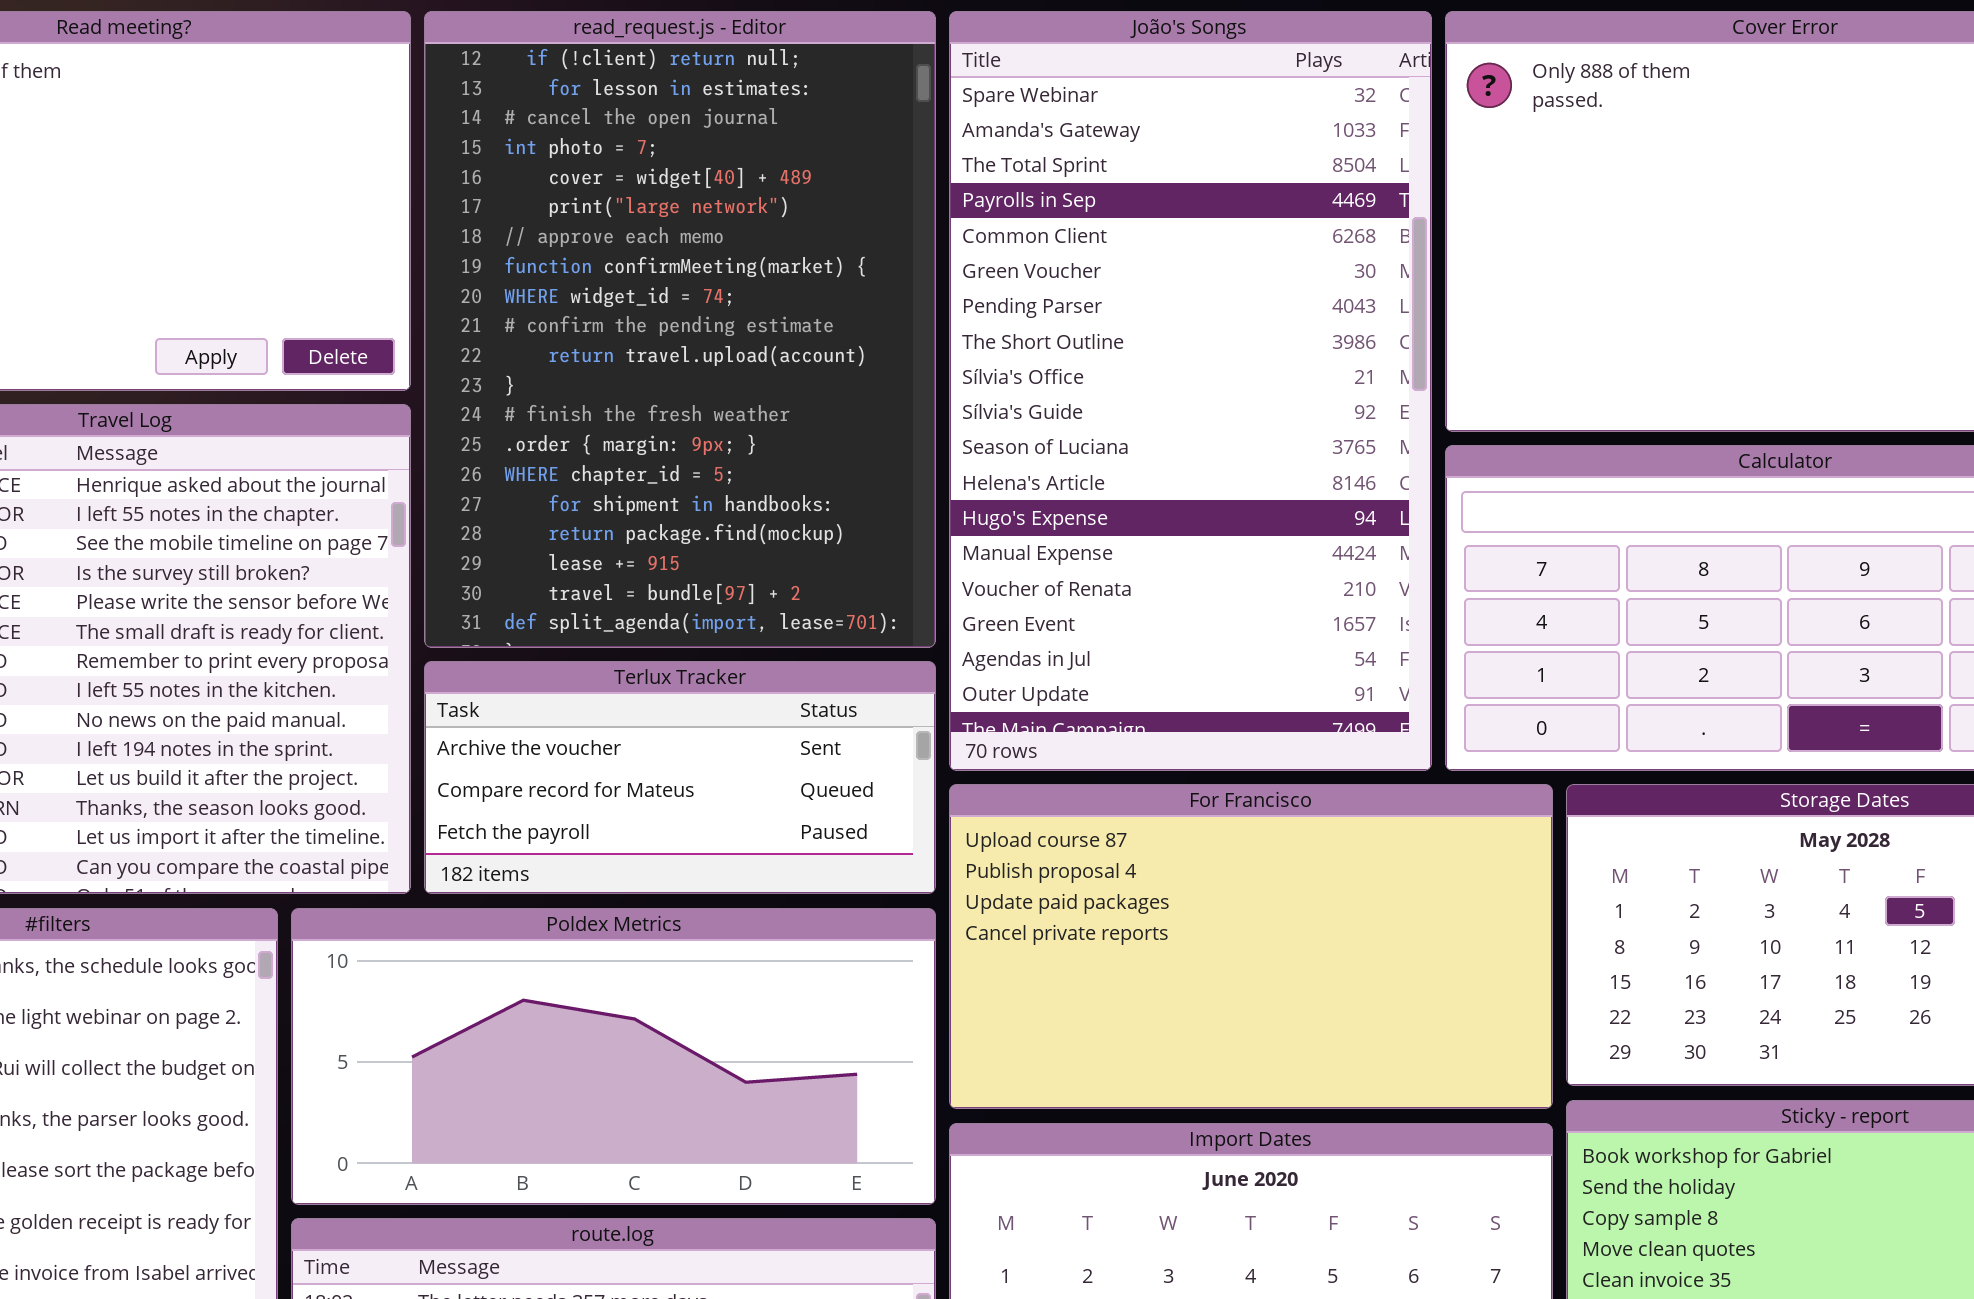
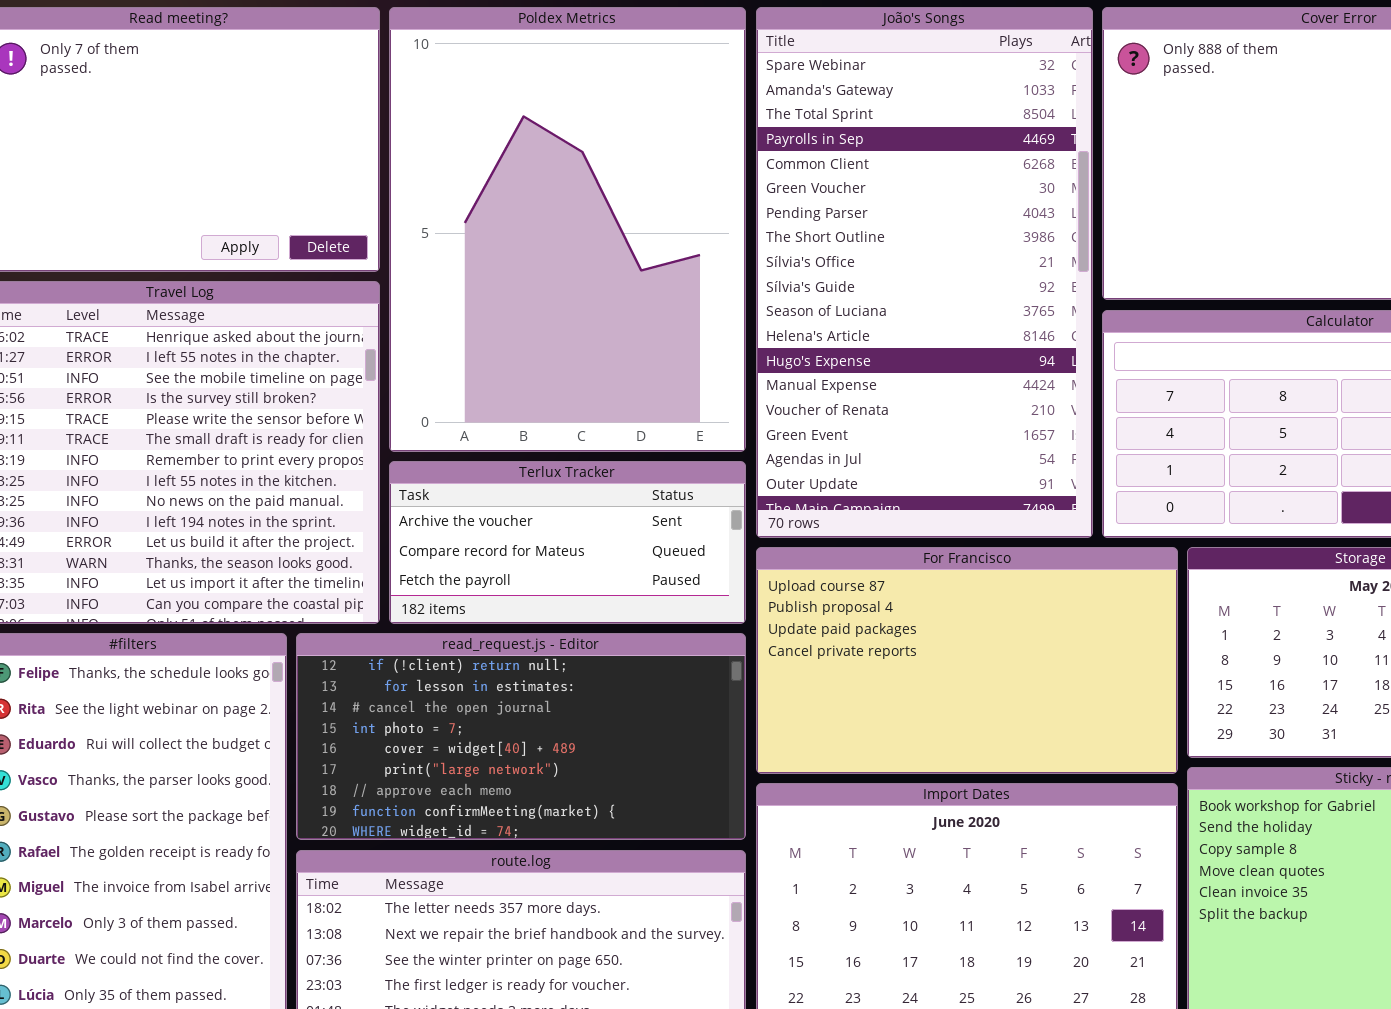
read_request.js - Editor: [424,11,936,648] -> [296,633,746,840], moved, resized
Poldex Metrics: [291,908,936,1205] -> [389,7,746,452], moved, resized

